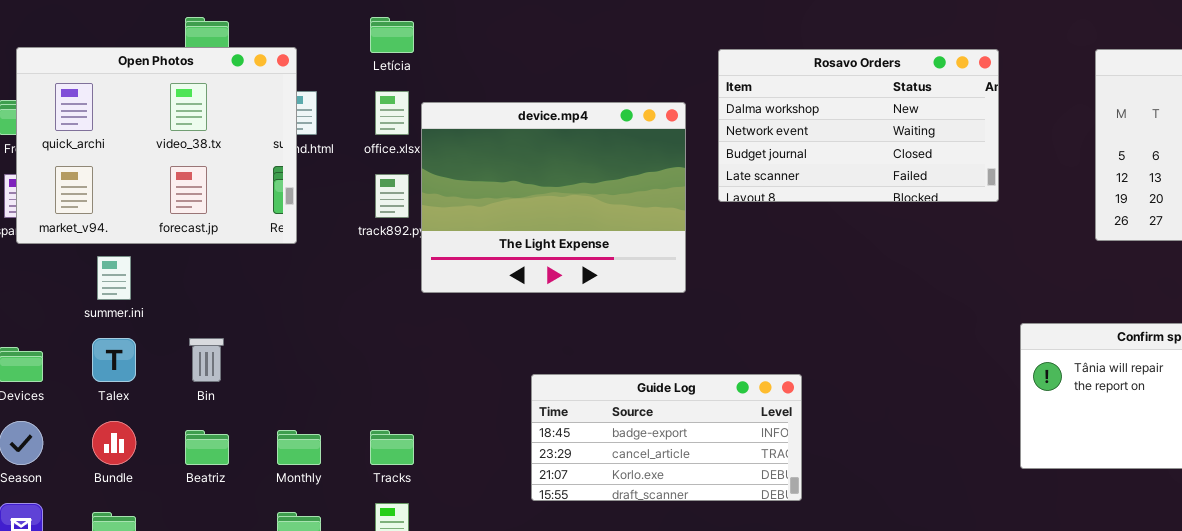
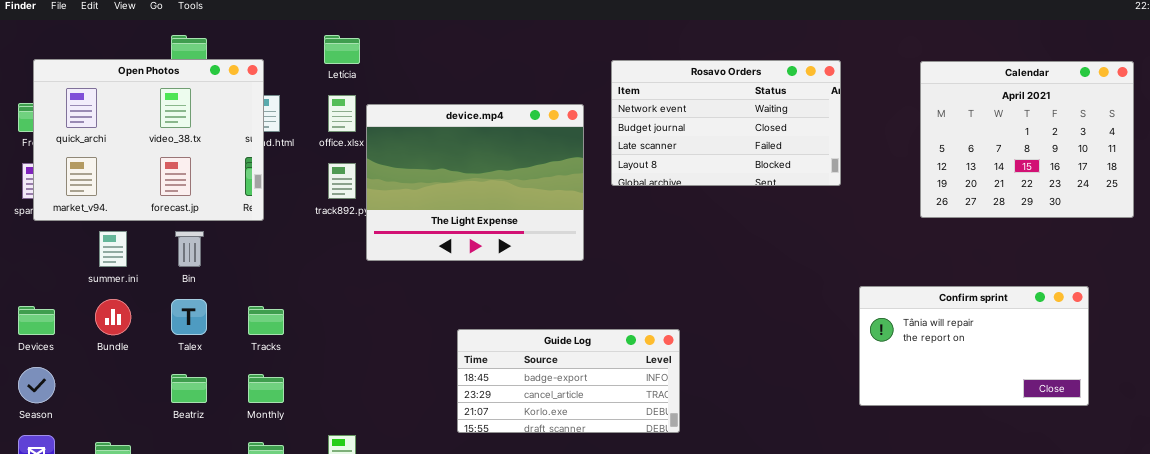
Rosavo Orders: [718,49,999,202] -> [611,60,841,186], scrolled down 1 row
Talex: [92,338,136,382] -> [171,299,207,335], moved
Bin: [189,338,224,382] -> [175,231,204,267], moved
Bundle: [92,421,136,465] -> [95,299,131,335], moved
Tracks: [370,430,414,465] -> [248,306,284,335], moved

